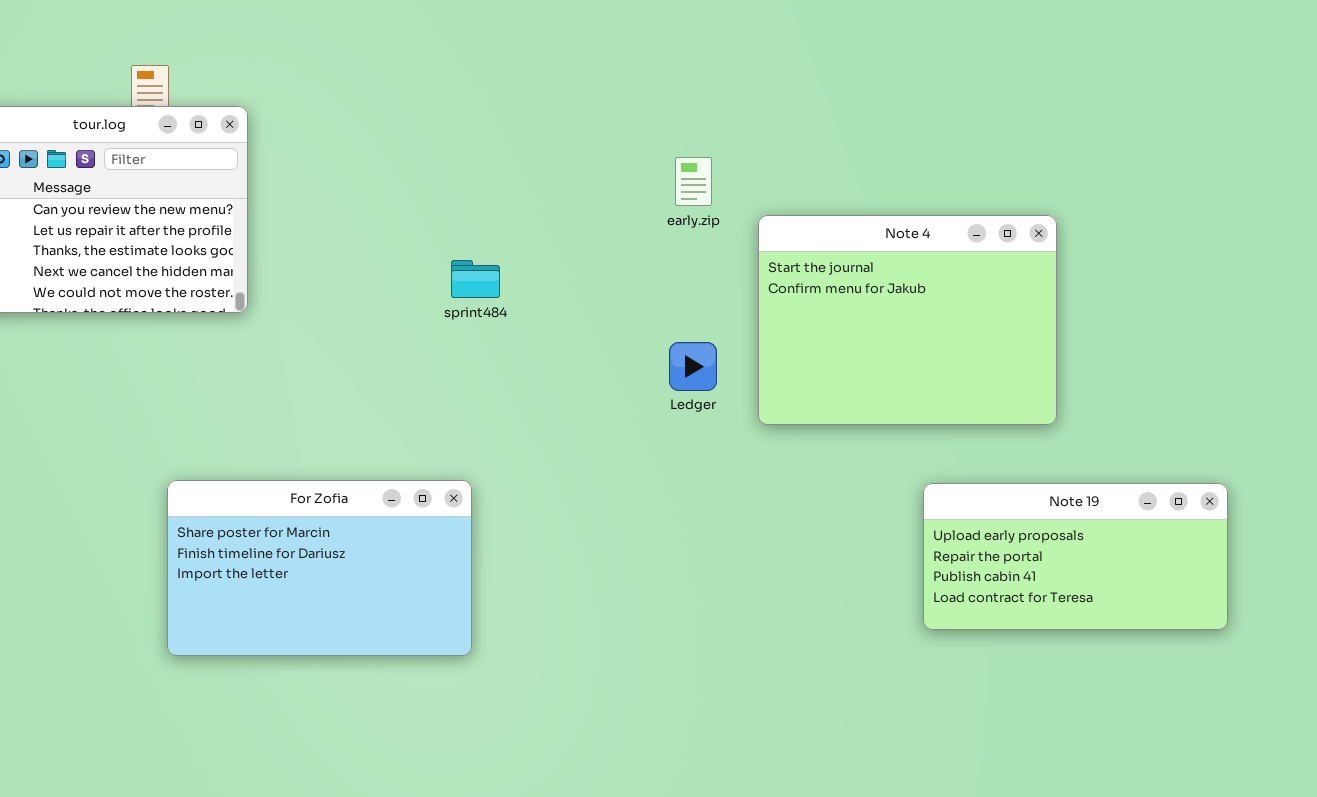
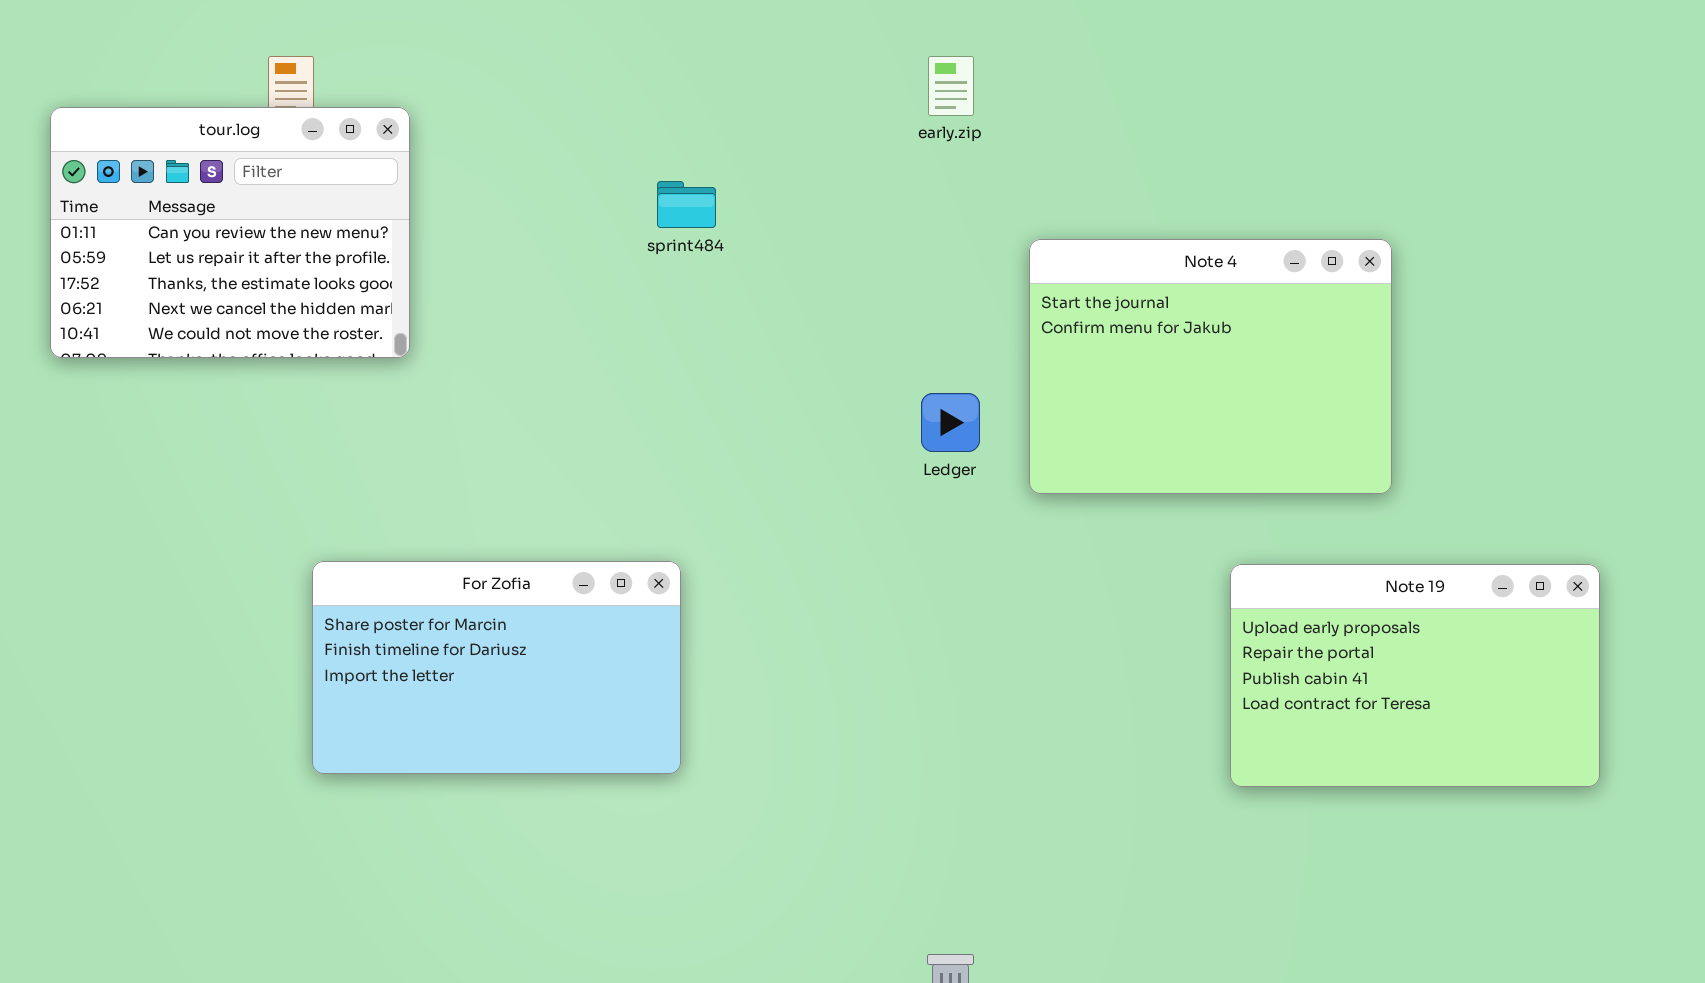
early.zip: [675,157,712,206] -> [928,56,974,116], moved
sprint484: [451,260,500,298] -> [657,181,716,228], moved
Note 19: [923,483,1228,630] -> [1230,564,1600,787], resized

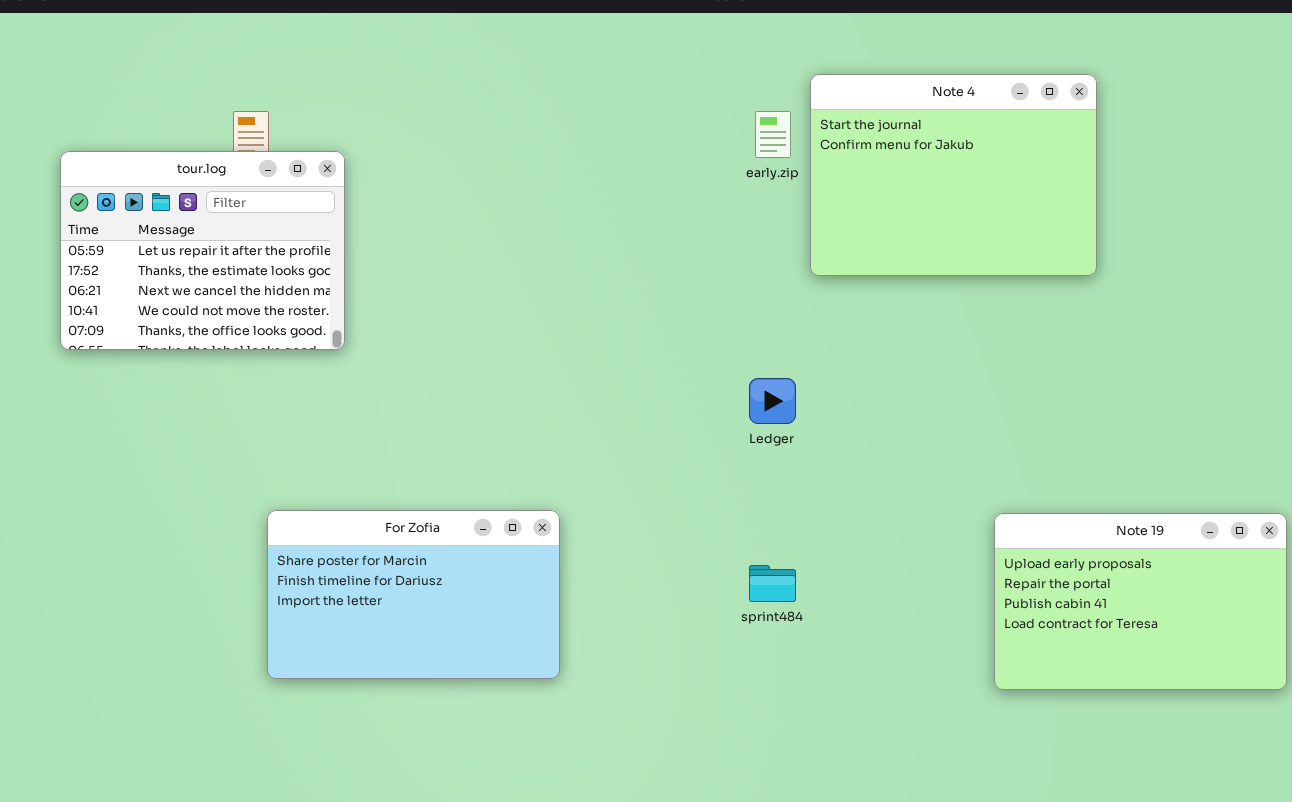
tour.log: [50,107,410,358] -> [60,151,345,350], scrolled down 1 row
sprint484: [657,181,716,228] -> [749,565,796,602], moved
Note 4: [1029,239,1392,494] -> [810,74,1097,276], moved

